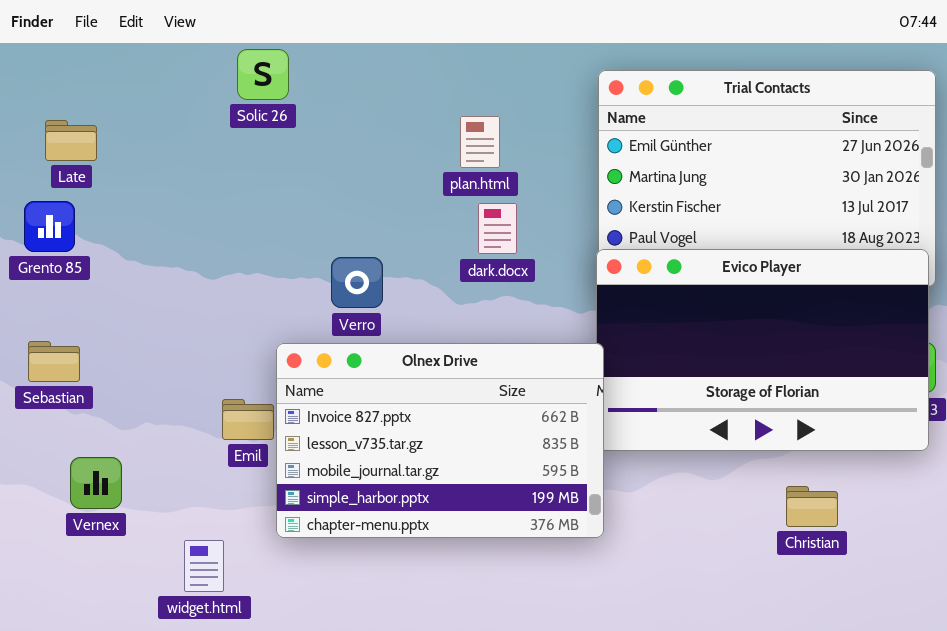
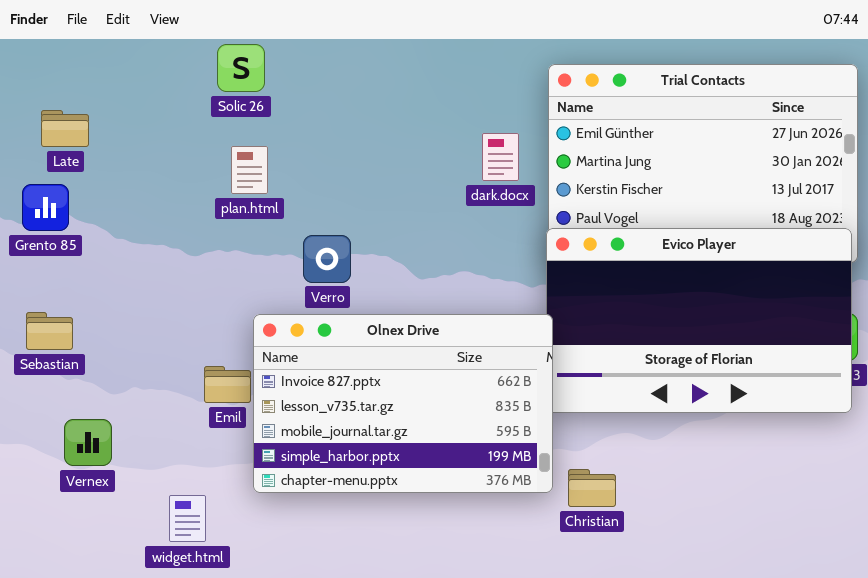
plan.html: [460,116,500,168] -> [231,146,268,194], moved
dark.docx: [478,203,517,254] -> [482,133,519,181], moved
Christian: [786,486,838,527] -> [568,469,616,507], moved

